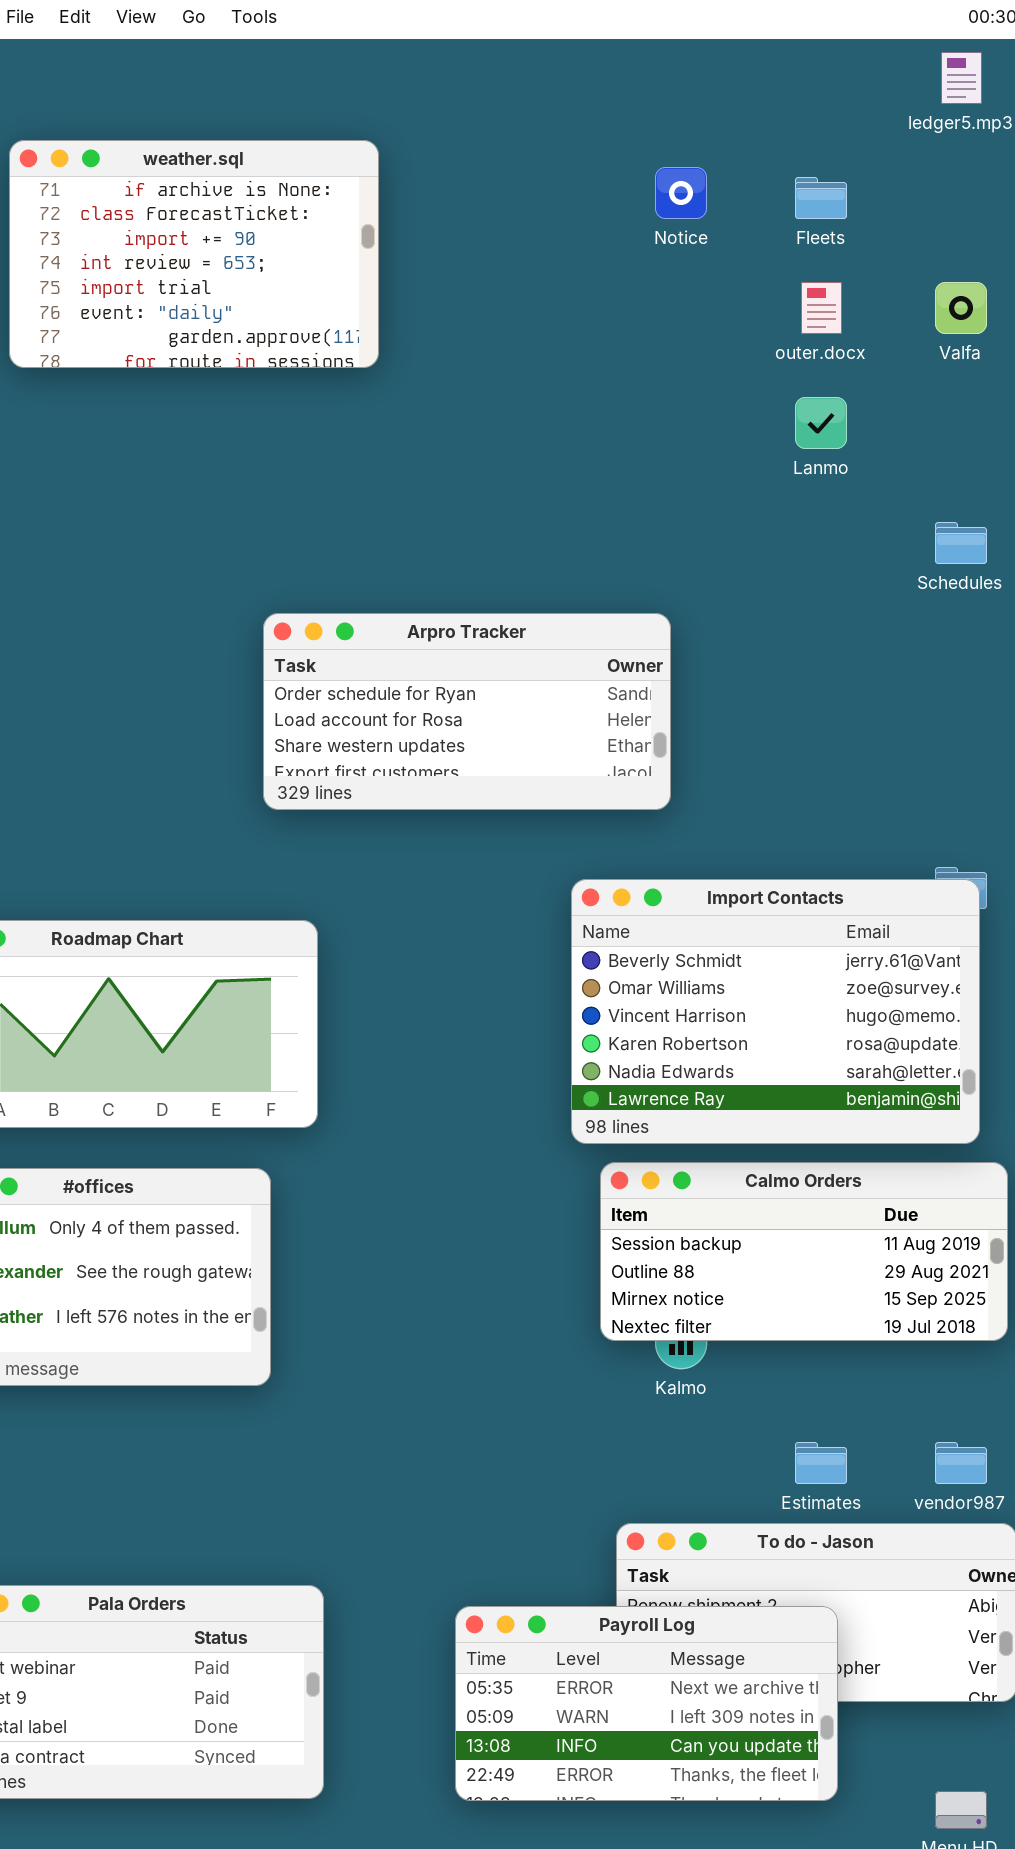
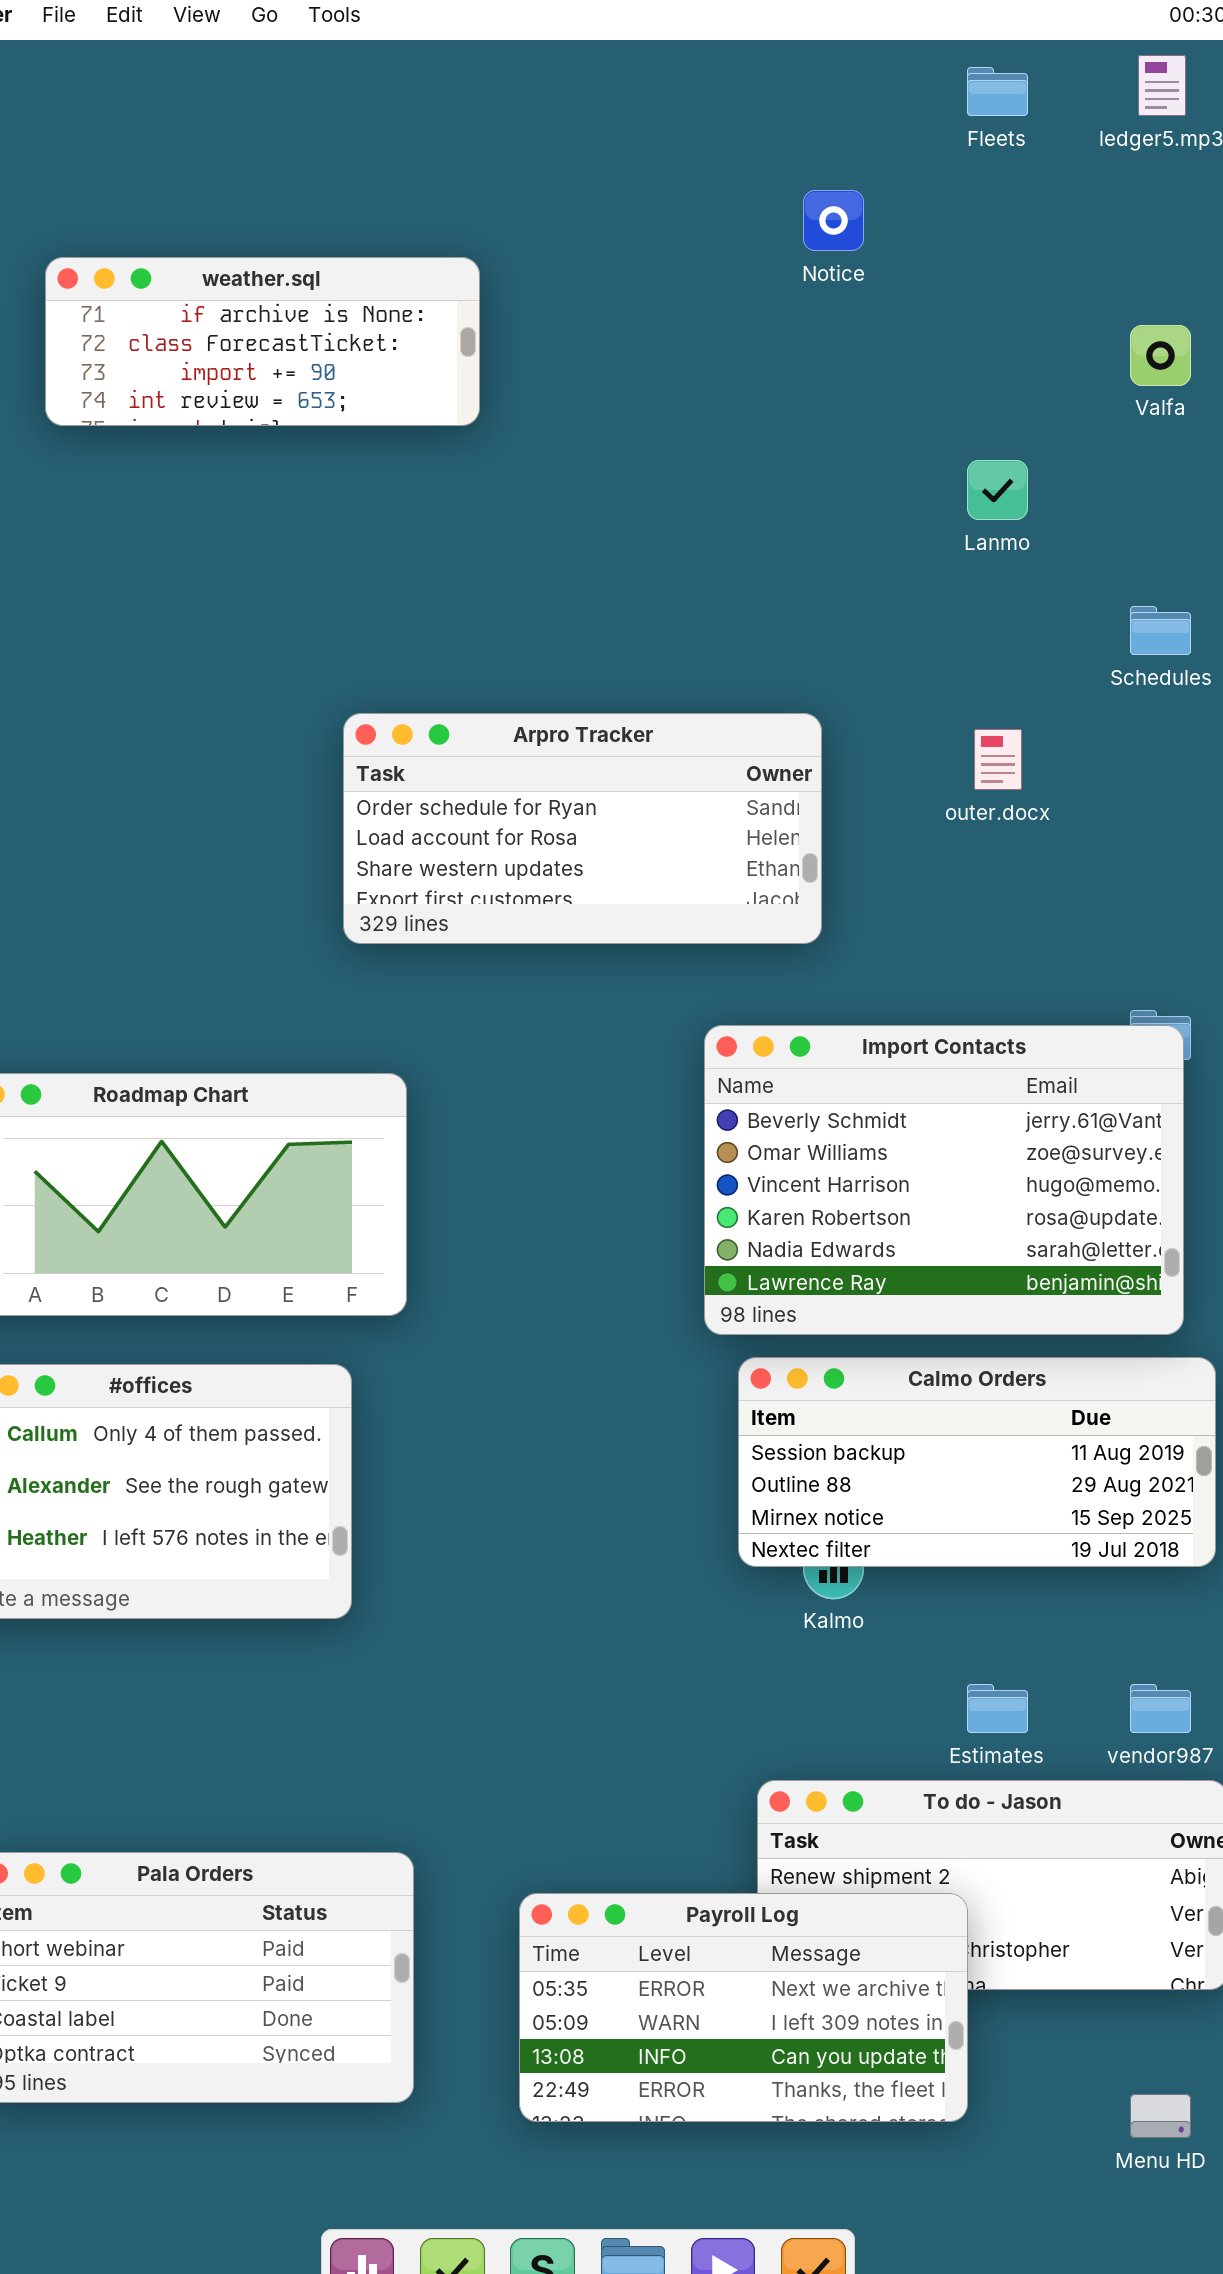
weather.sql: [9,140,379,368] -> [45,257,480,426], resized
Fleets: [795,177,847,219] -> [967,67,1028,116], moved
outer.docx: [801,282,842,334] -> [974,729,1022,790], moved
Payroll Log: [455,1606,838,1801] -> [519,1893,968,2122], moved

